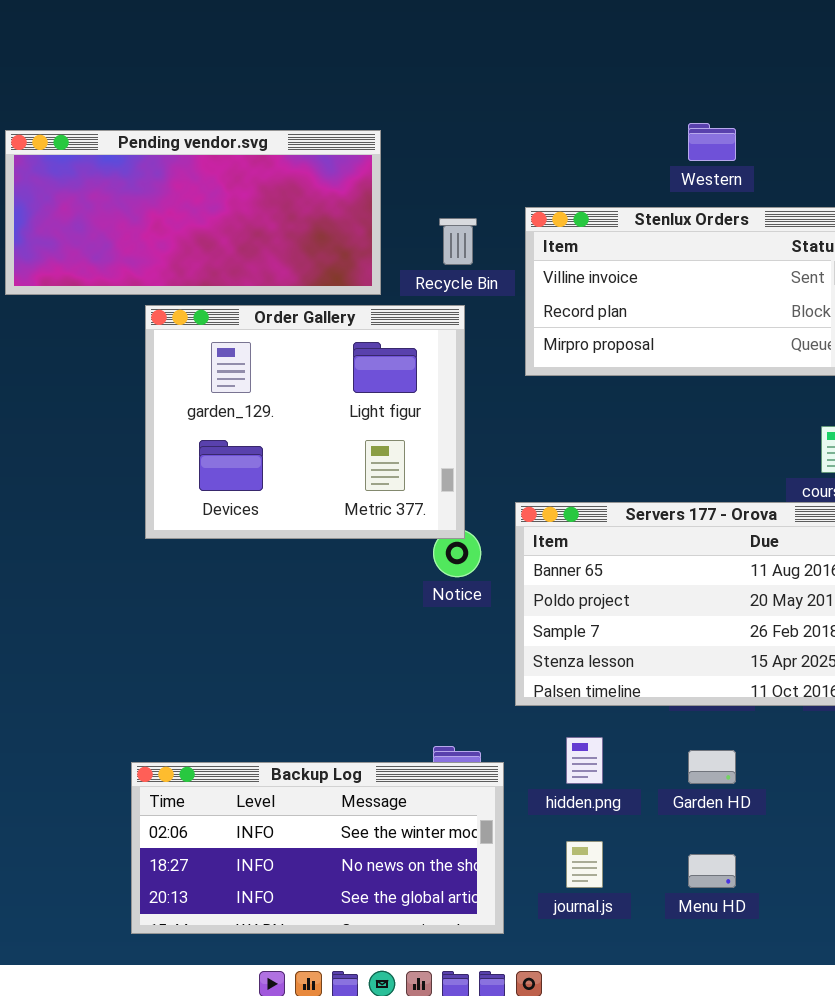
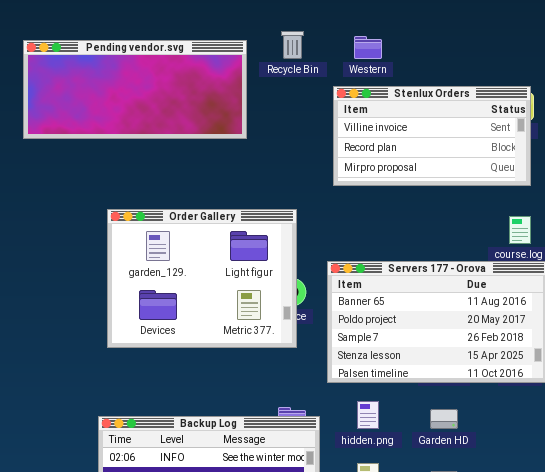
Western: [688,123,736,161] -> [354,36,382,59], moved
Recycle Bin: [439,218,477,265] -> [281,31,304,59], moved
Order Gallery: [145,305,465,539] -> [107,209,297,348], moved

